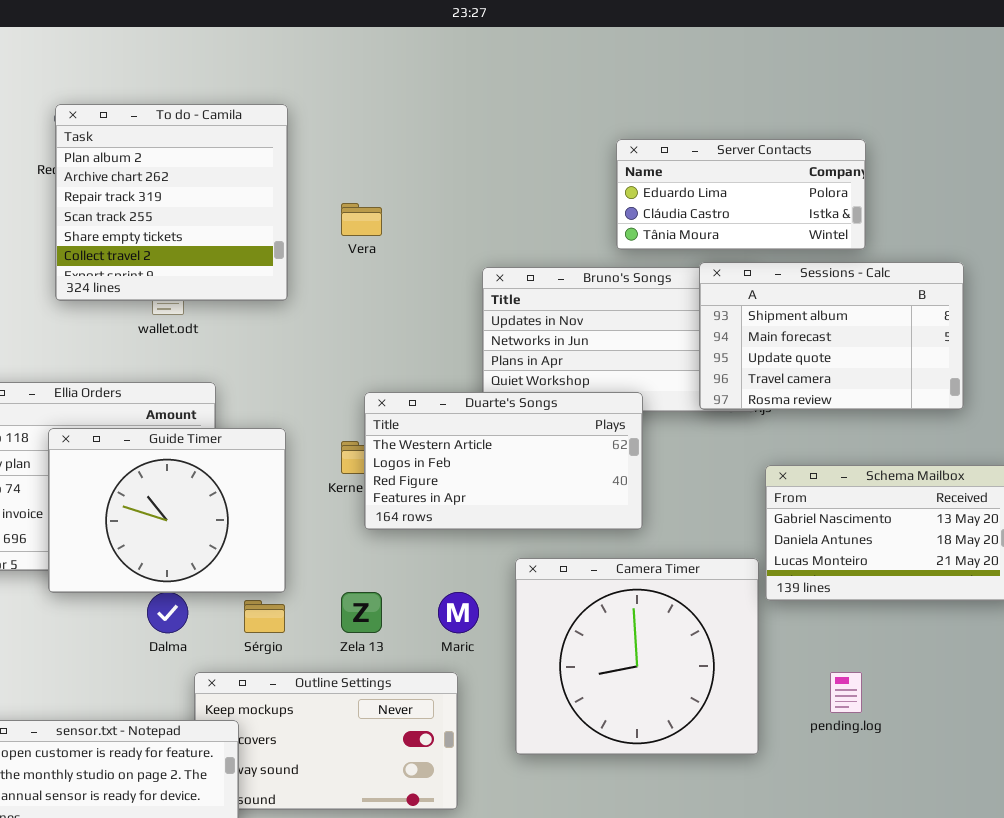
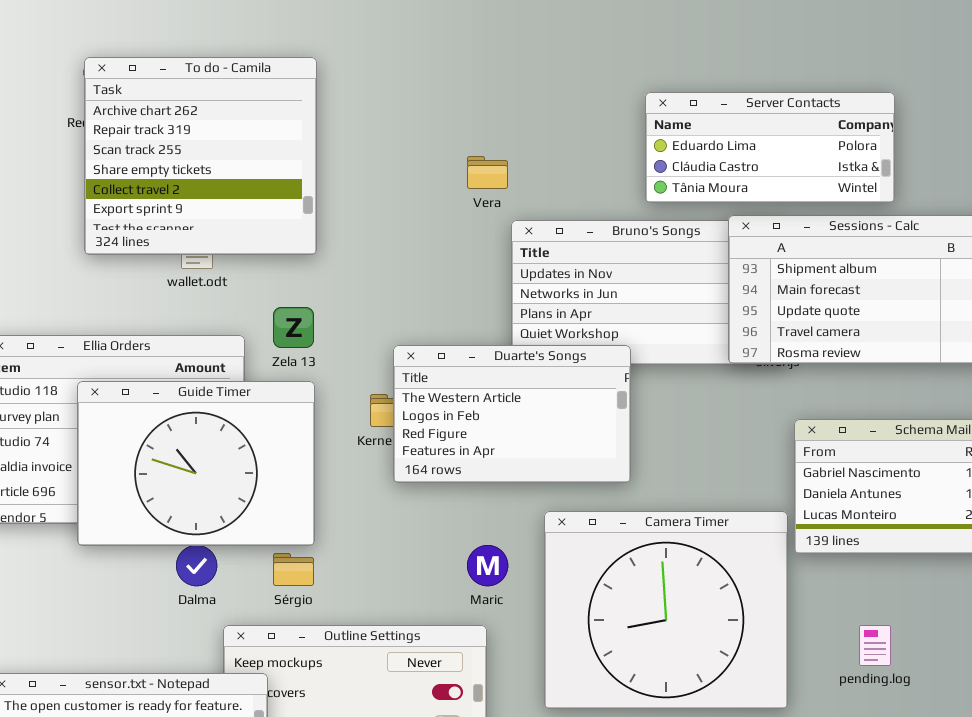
To do - Camila: [55,104,288,301] -> [84,57,317,255], scrolled down 1 row
Vera: [341,203,382,236] -> [467,156,508,189], moved
Duarte's Songs: [364,392,643,530] -> [393,345,631,483], resized
Zela 13: [341,592,382,633] -> [273,307,314,348], moved

